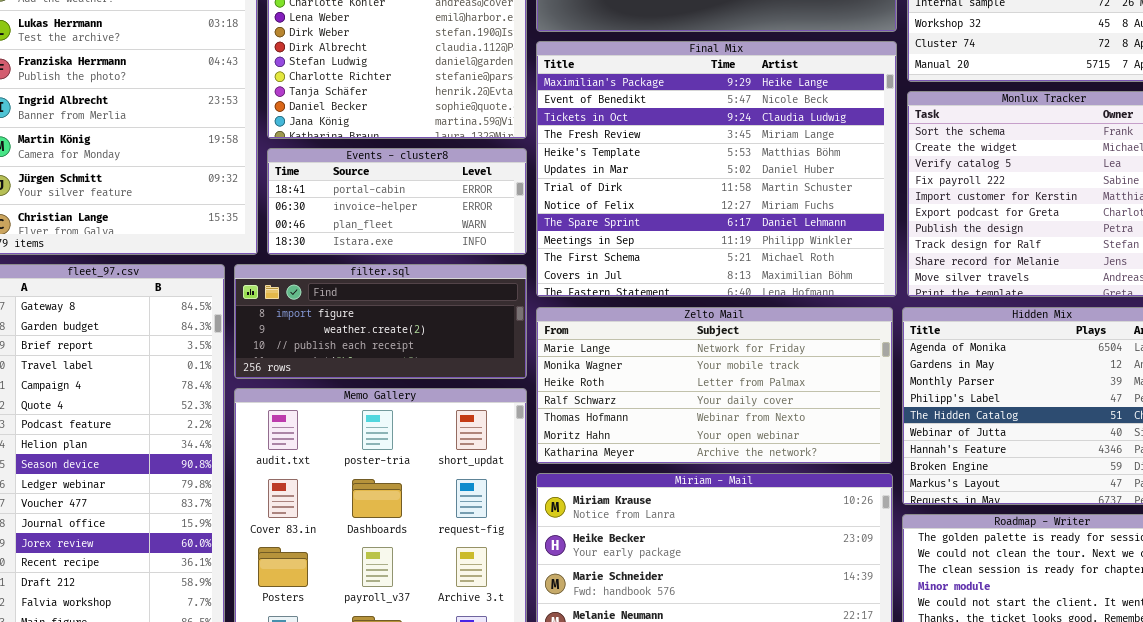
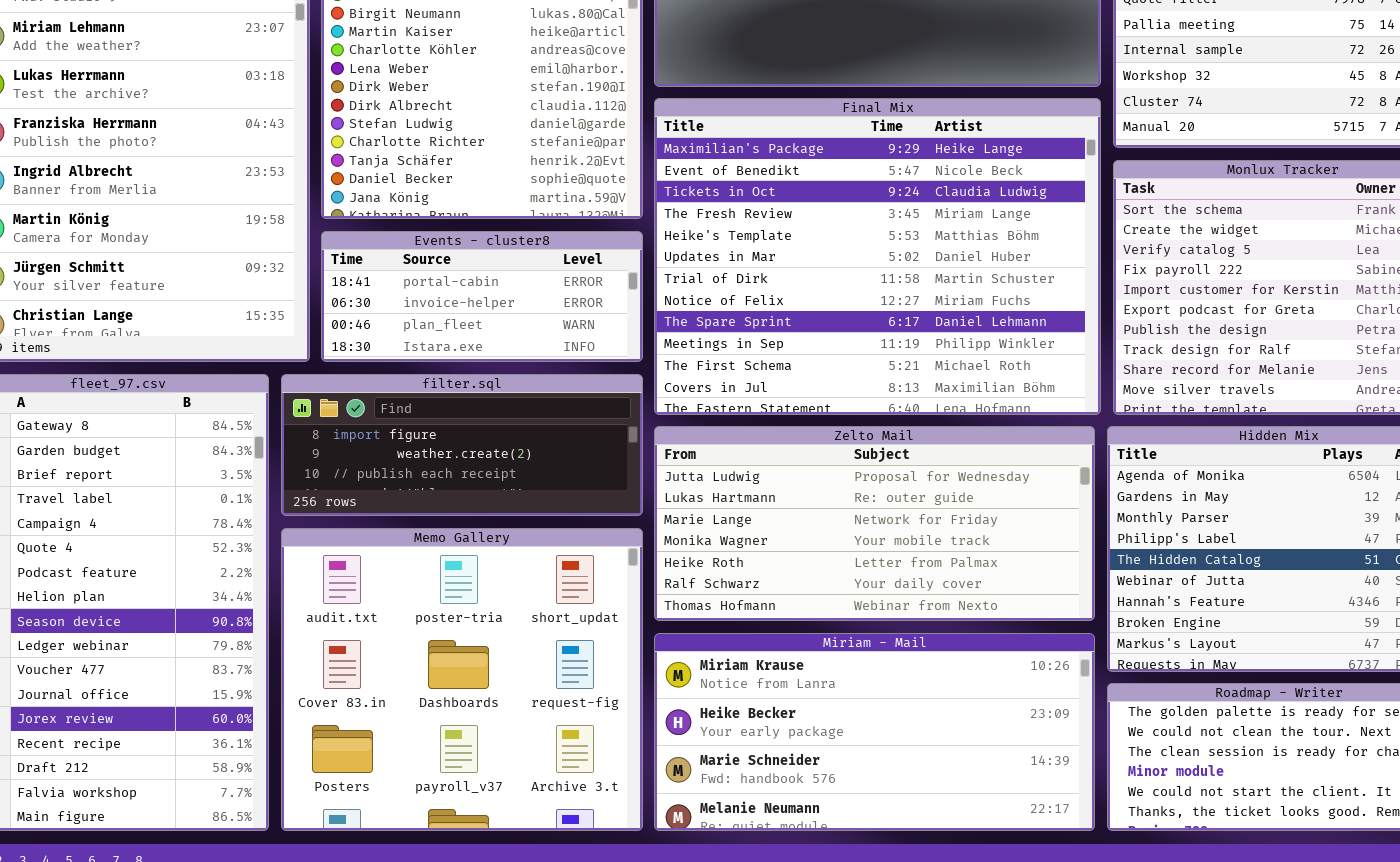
Zelto Mail: [536,307,893,464] -> [654,426,1095,621], scrolled up 2 rows

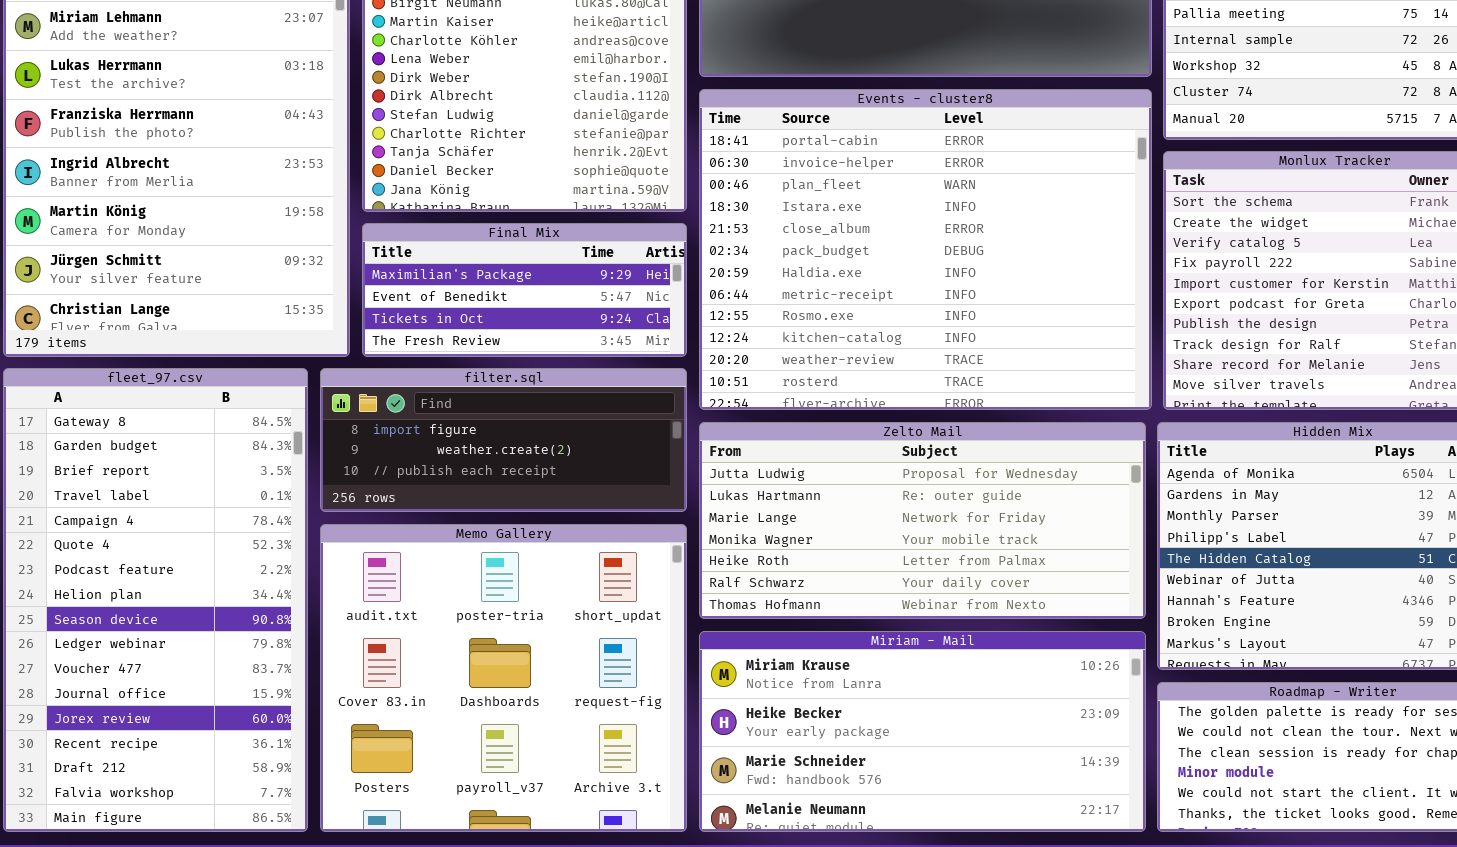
Final Mix: [654,98,1101,415] -> [362,223,687,357], moved, resized
Events - cluster8: [321,231,643,362] -> [699,89,1152,410], moved, resized

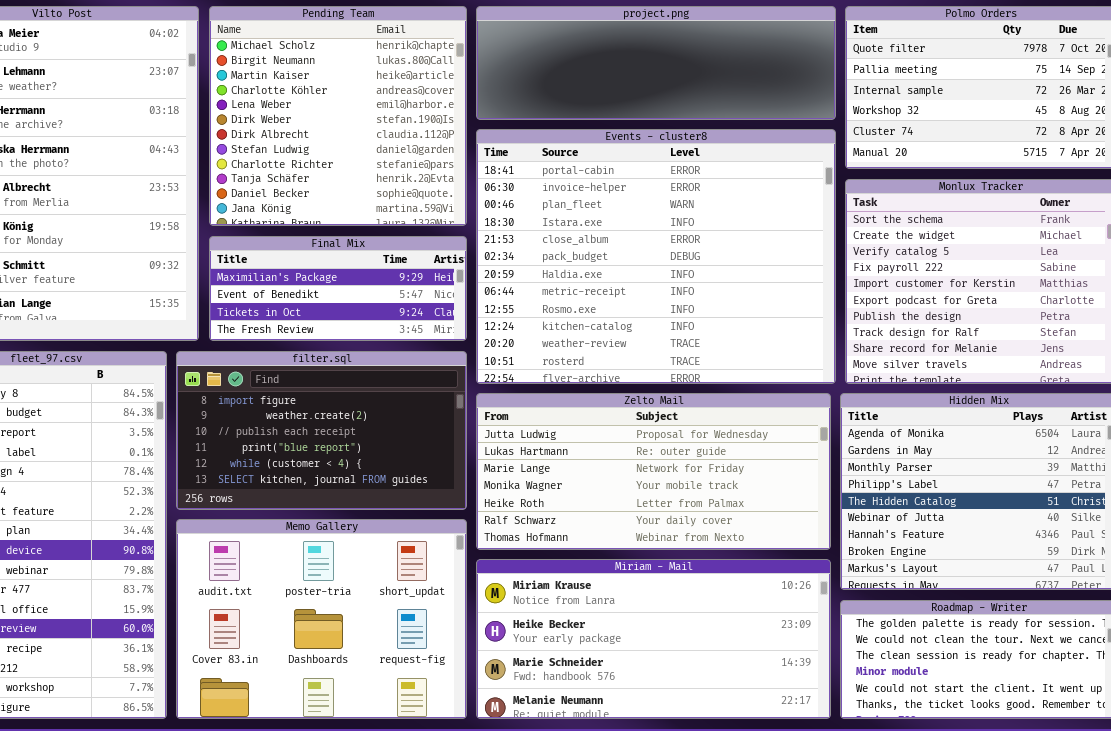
filter.sql: [320,368,687,512] -> [176,351,467,510], resized
Memo Gallery: [320,524,687,832] -> [176,519,467,719], resized

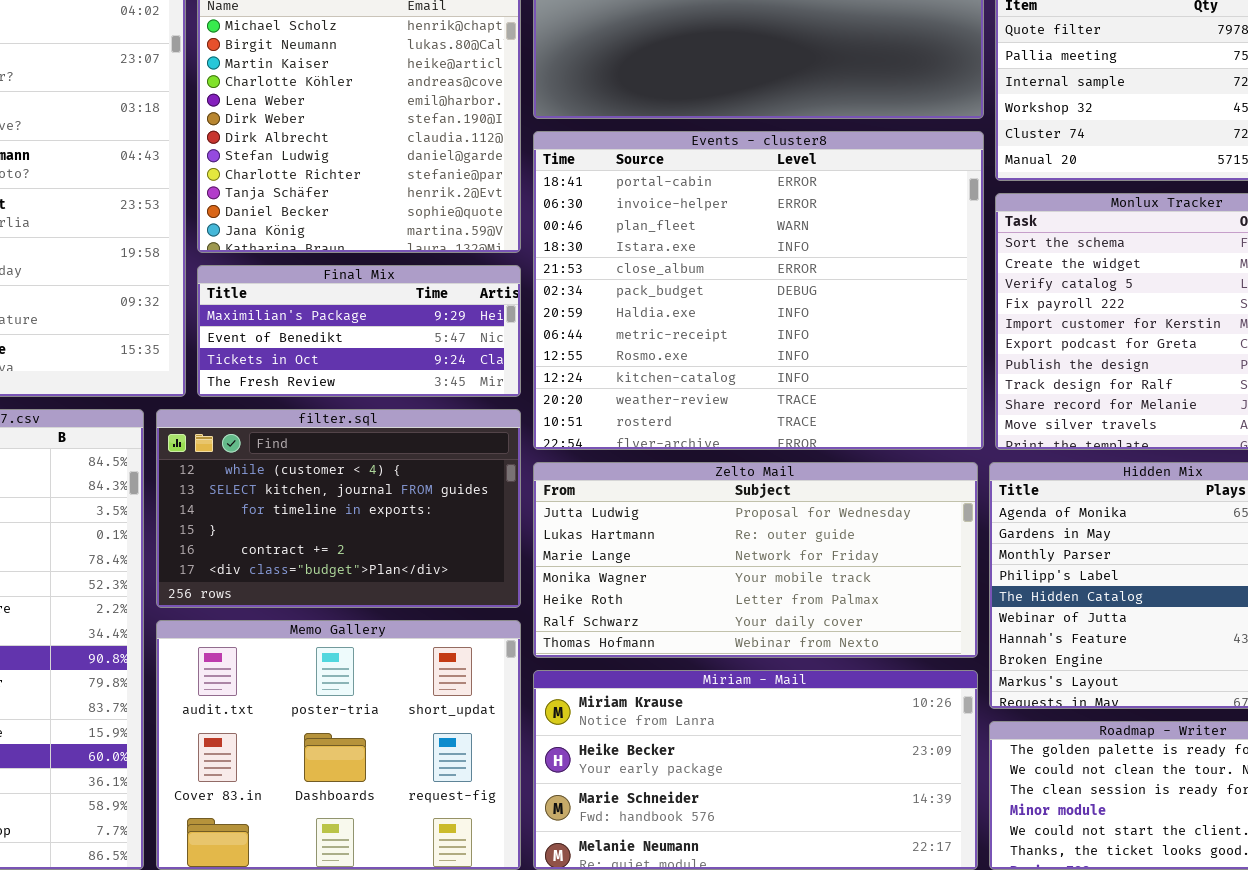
filter.sql: [176,351,467,510] -> [156,409,521,608], scrolled down 4 rows

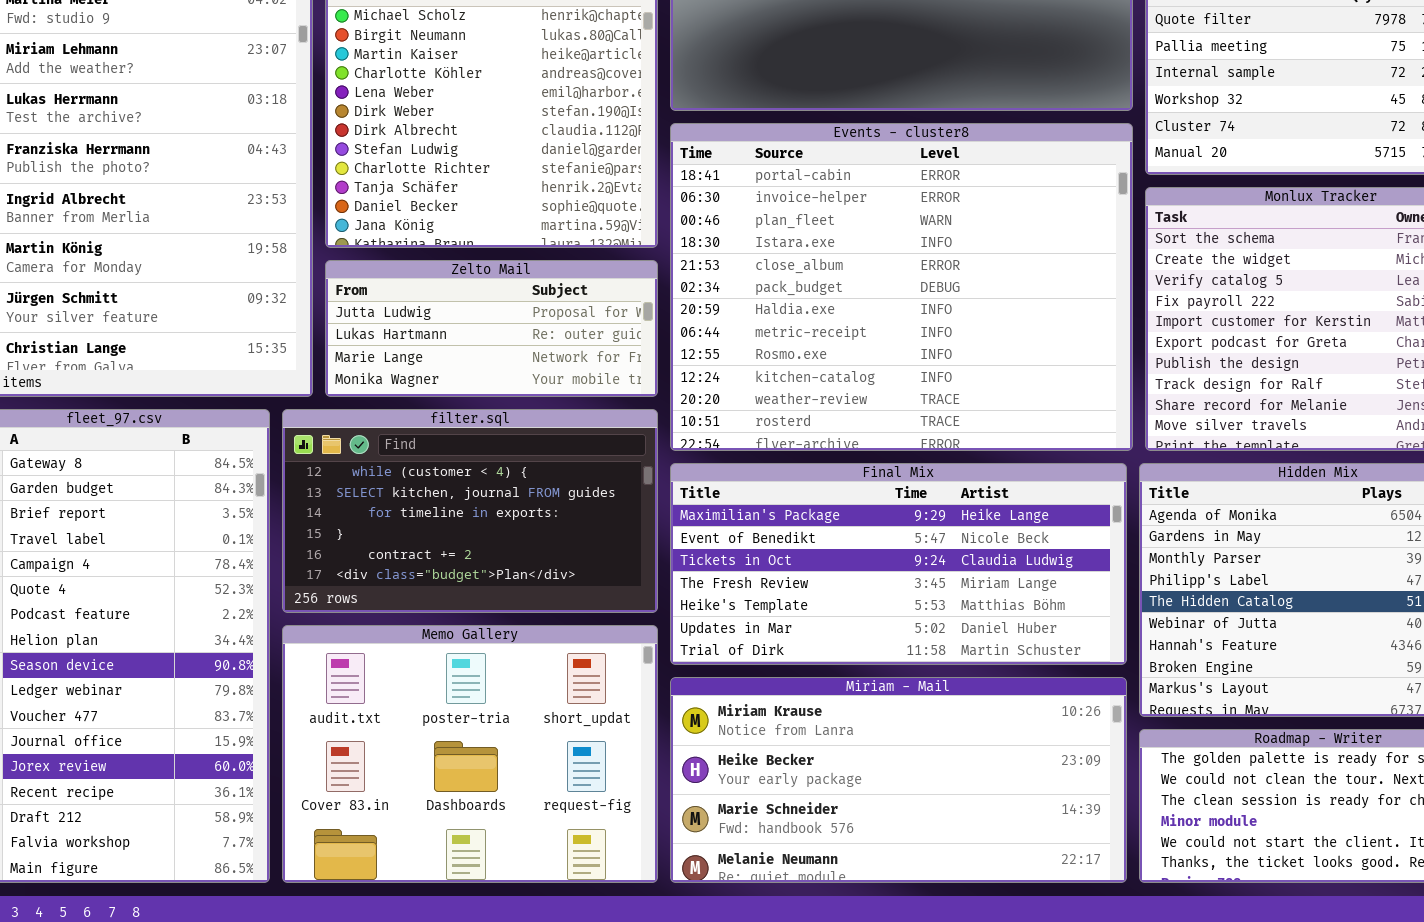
Final Mix: [197,265,521,397] -> [670,463,1127,665], moved, resized
Zelto Mail: [533,462,978,658] -> [325,260,658,397], moved, resized

